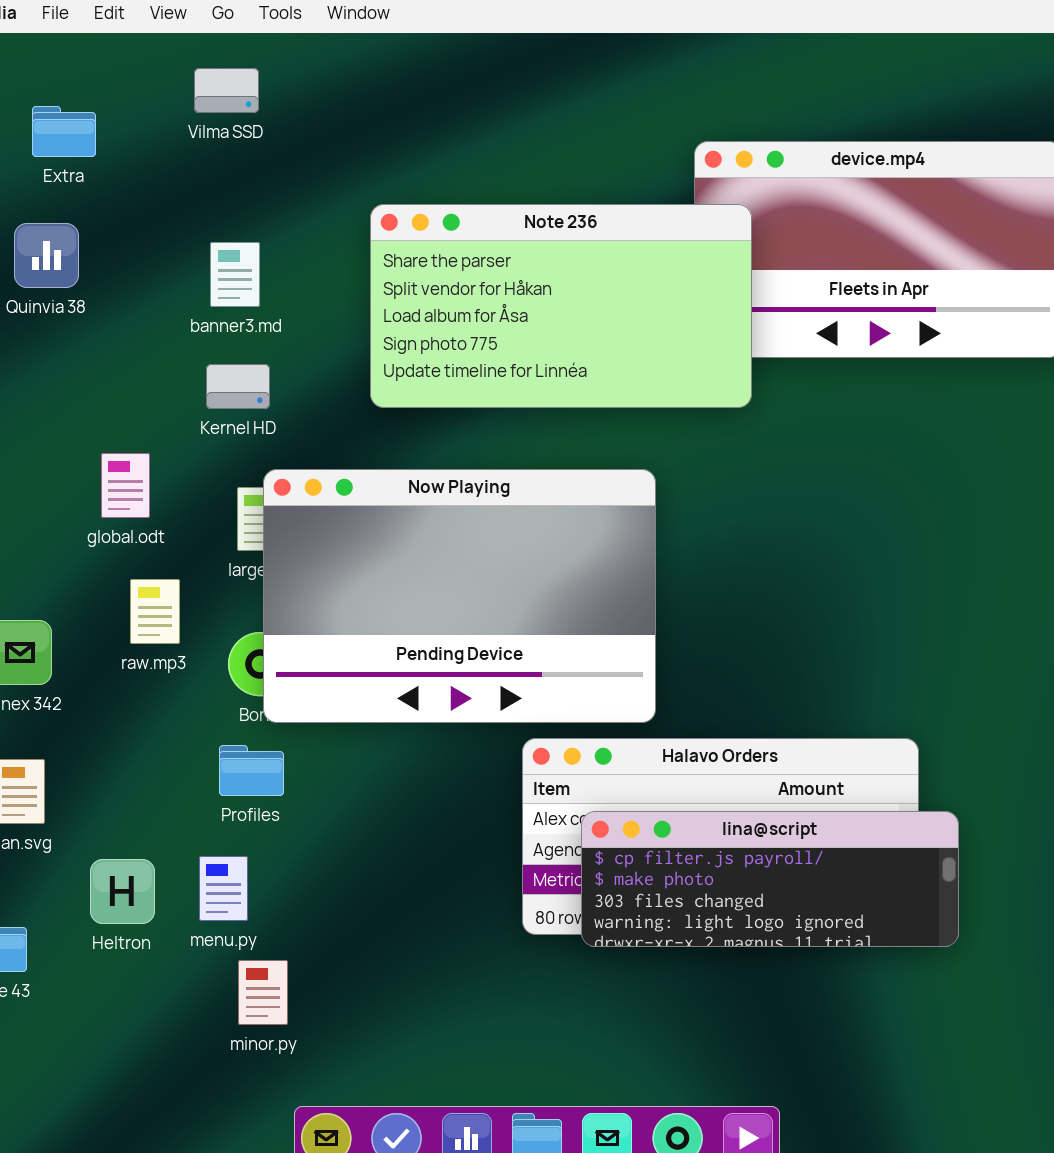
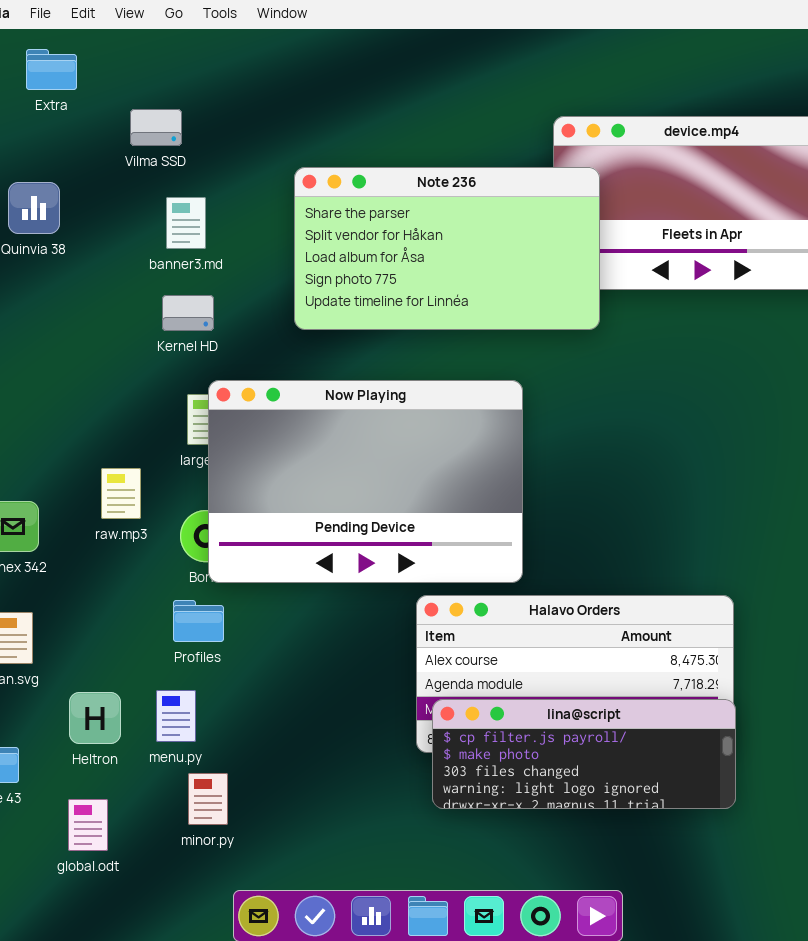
Vilma SSD: [194,68,259,113] -> [130,109,182,146], moved
Extra: [32,106,96,157] -> [26,49,77,90], moved
global.odt: [101,453,150,518] -> [68,799,108,851], moved
lina@script: [581,811,959,947] -> [432,699,736,809], moved

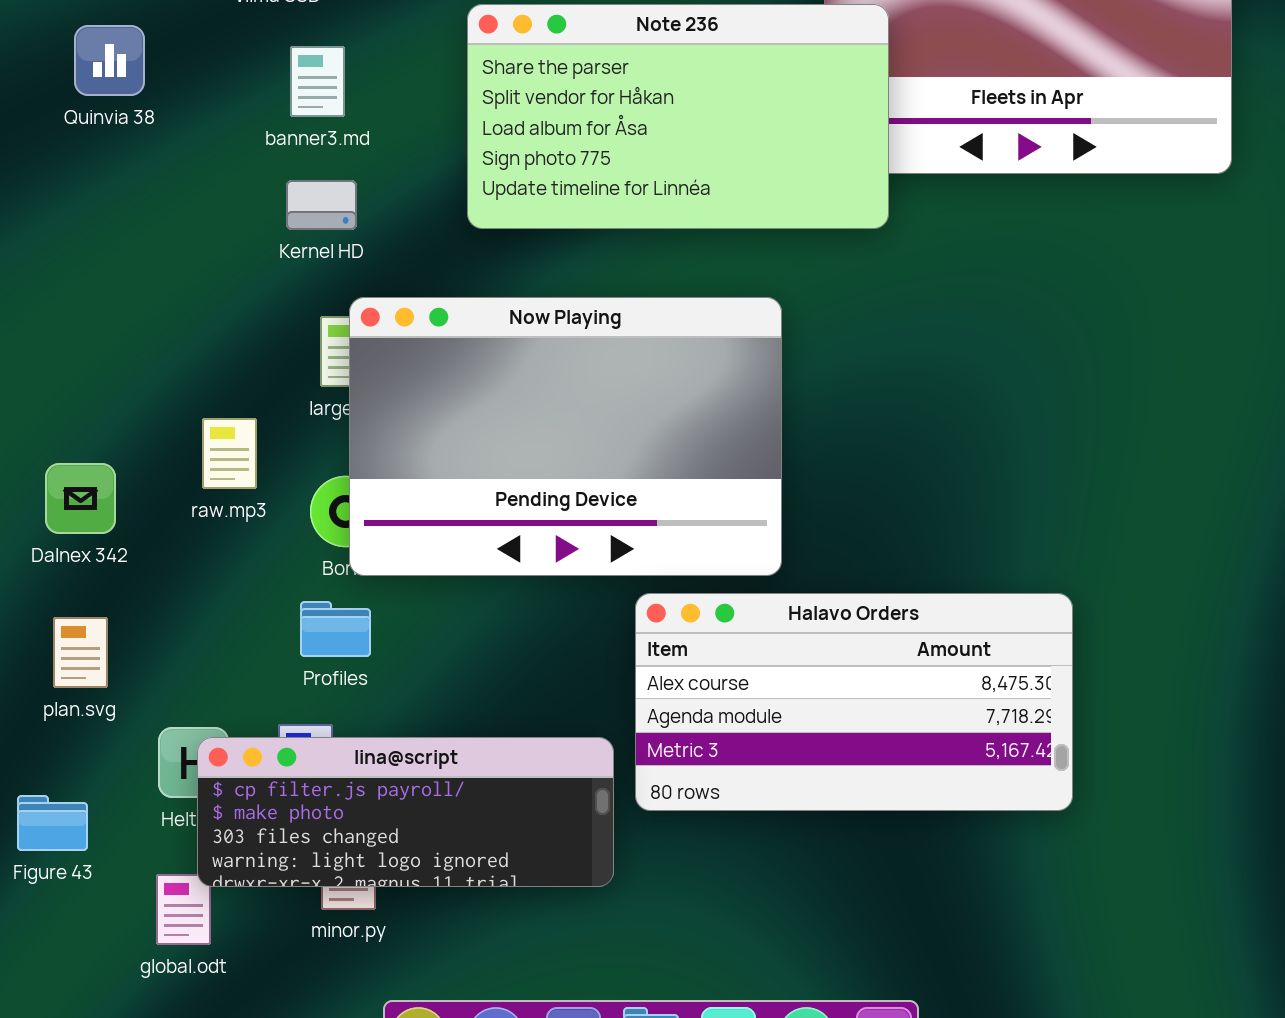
lina@script: [432,699,736,809] -> [197,737,614,887], moved

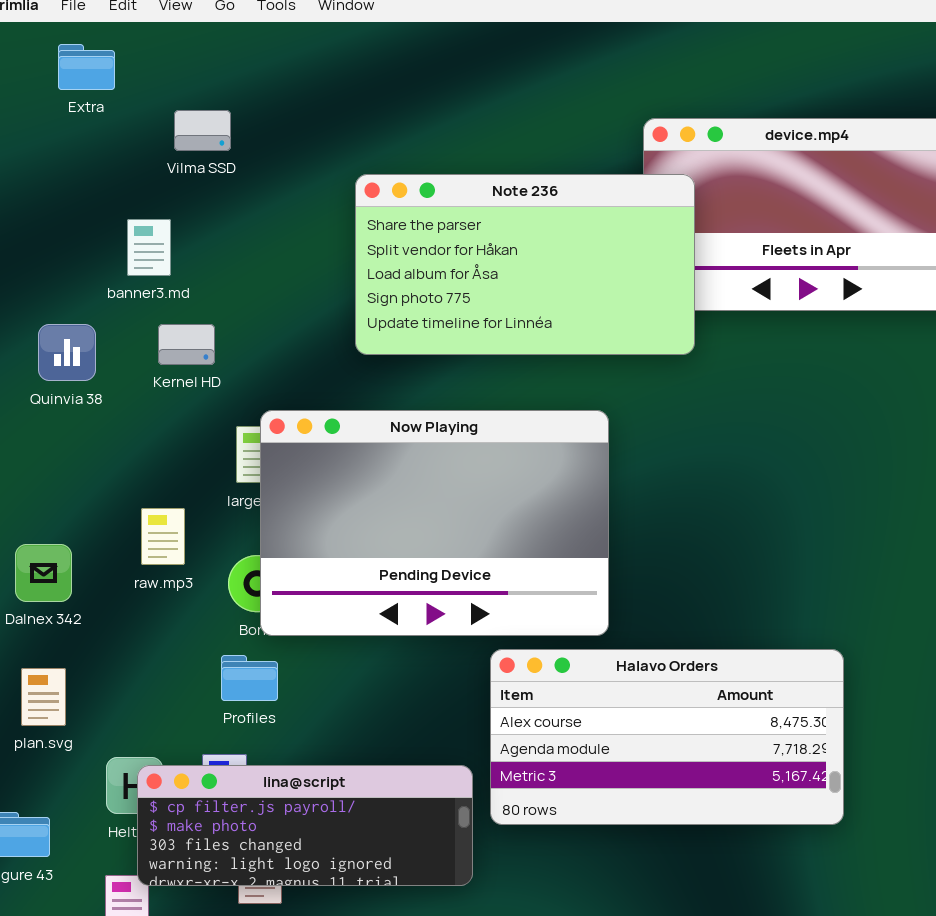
Quinvia 38: [74,25,145,96] -> [38,324,96,381], moved
banner3.md: [290,46,345,117] -> [127,219,171,276], moved
Kernel HD: [286,180,357,230] -> [158,324,215,365], moved

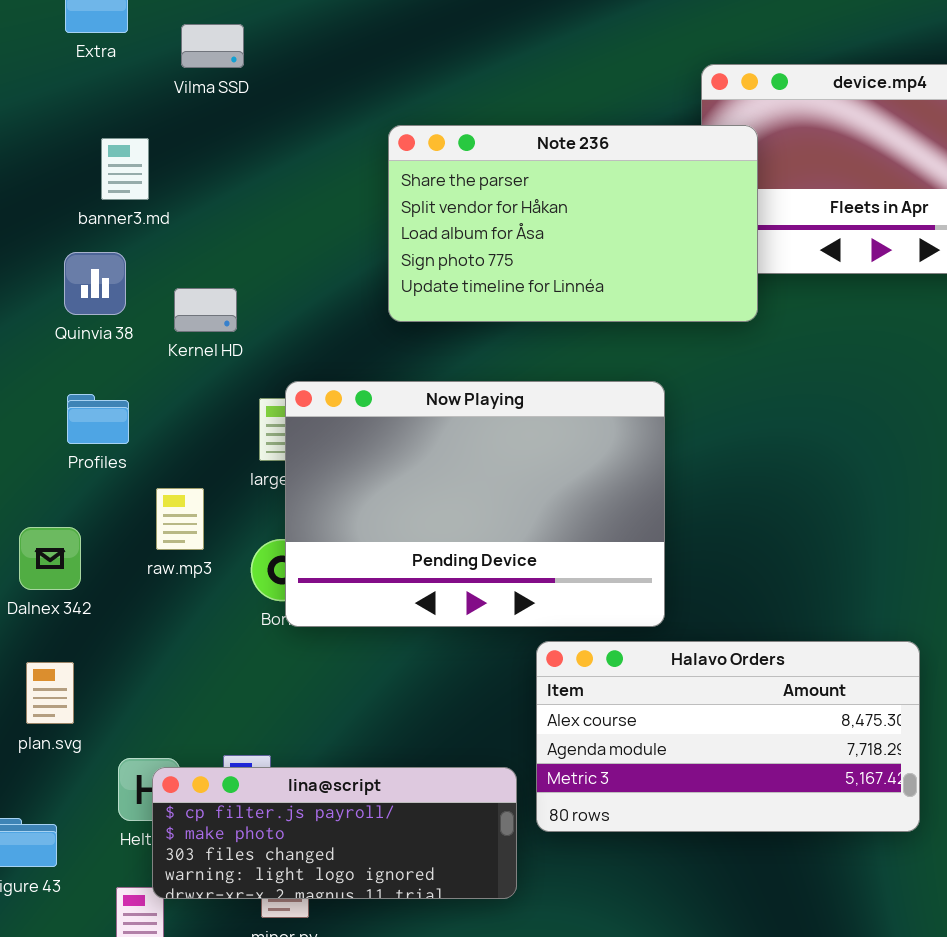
Vilma SSD: [174,110,231,151] -> [181,24,244,68], moved
banner3.md: [127,219,171,276] -> [101,138,149,200], moved
Quinvia 38: [38,324,96,381] -> [64,252,126,315], moved
Profiles: [221,655,278,701] -> [67,394,129,444], moved

